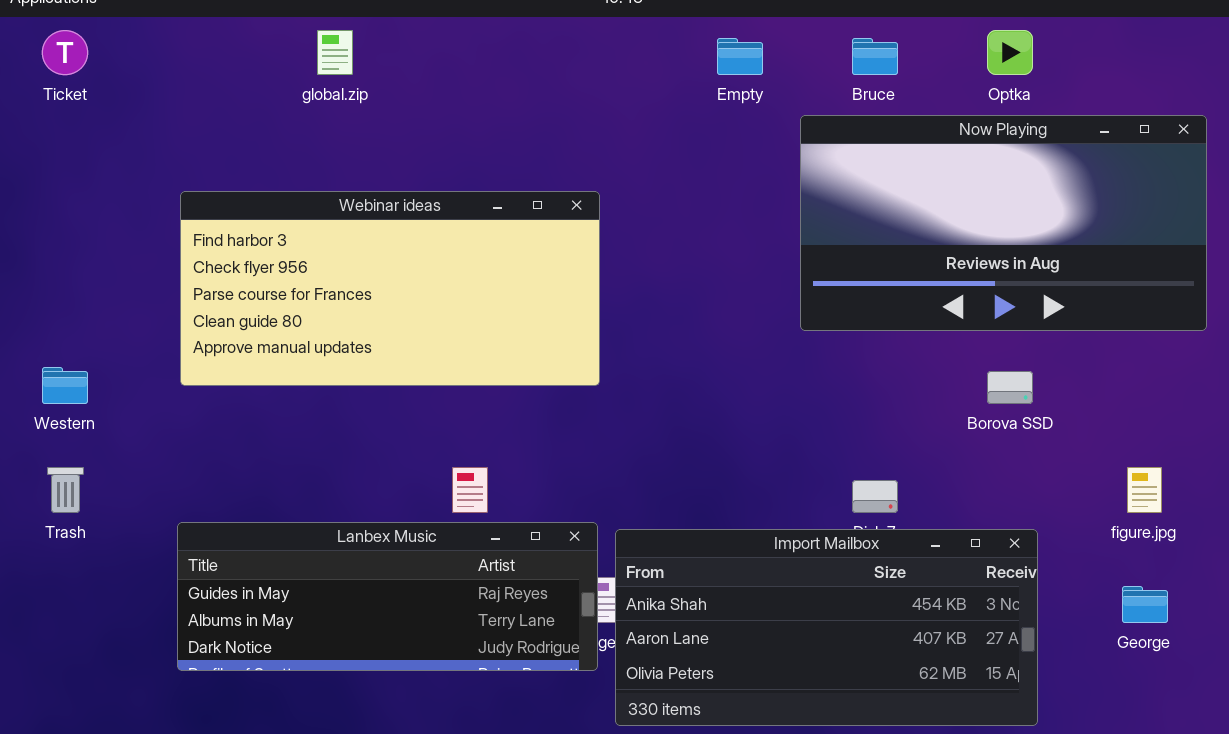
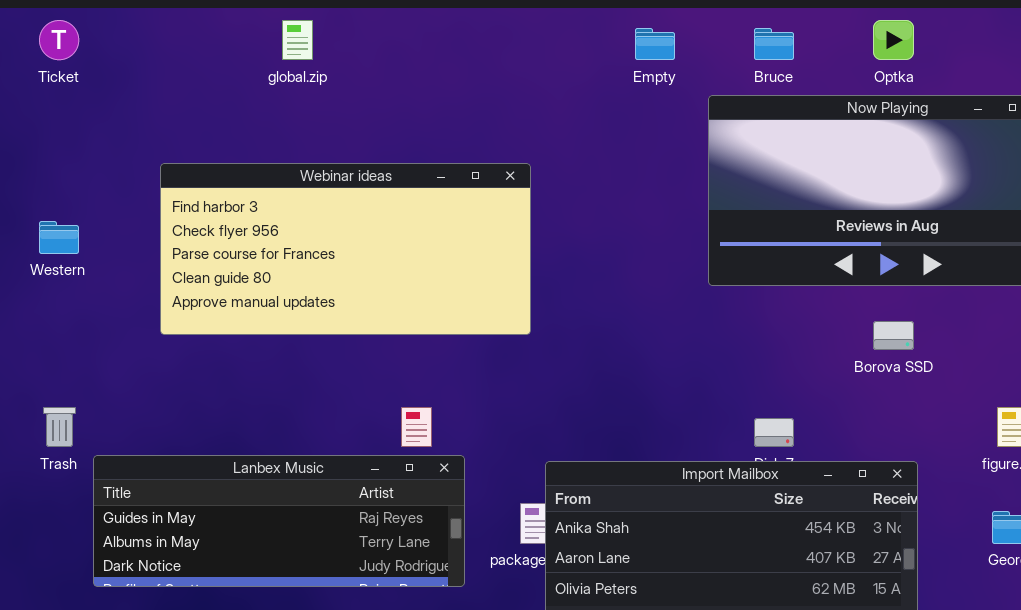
Western: [42,367,88,404] -> [39,221,79,254], moved
Lanbex Music: [177,522,598,671] -> [93,455,465,587], moved

